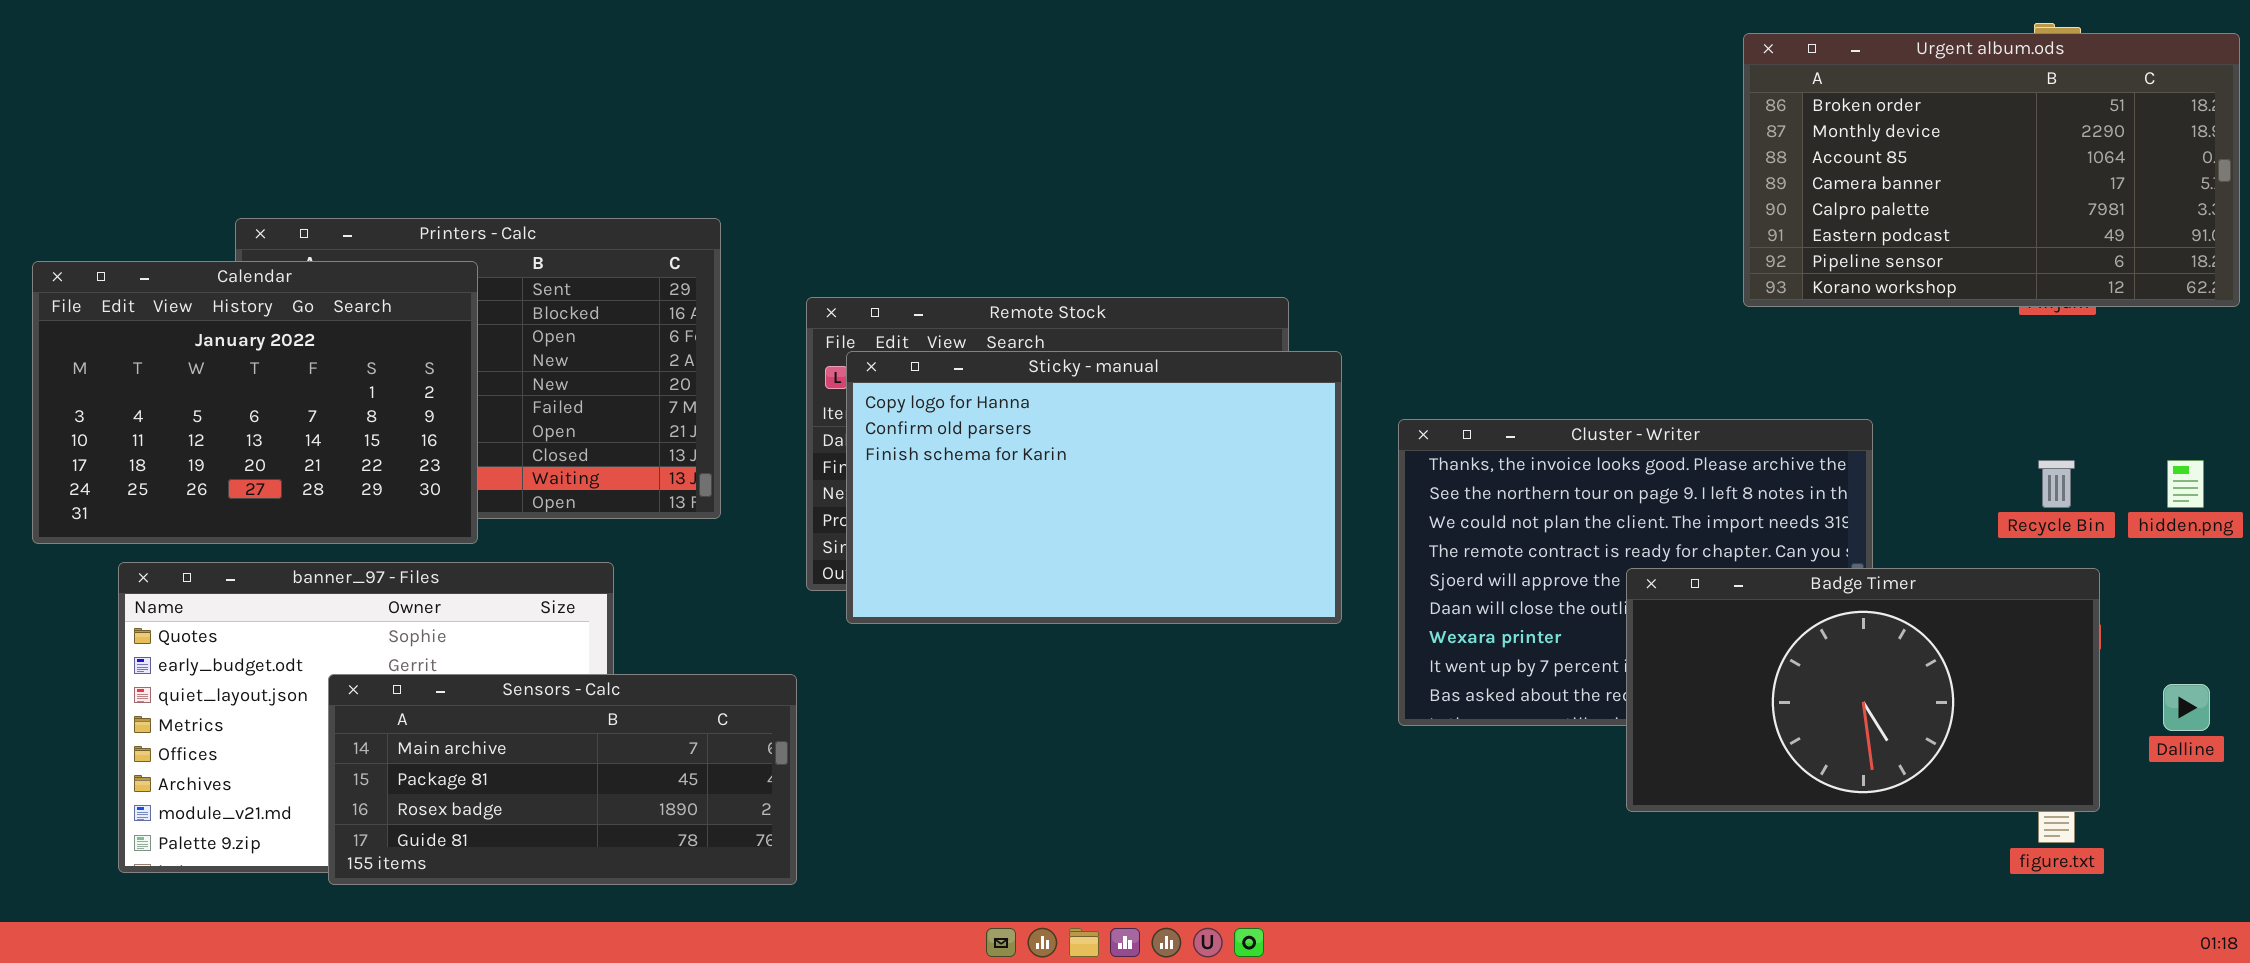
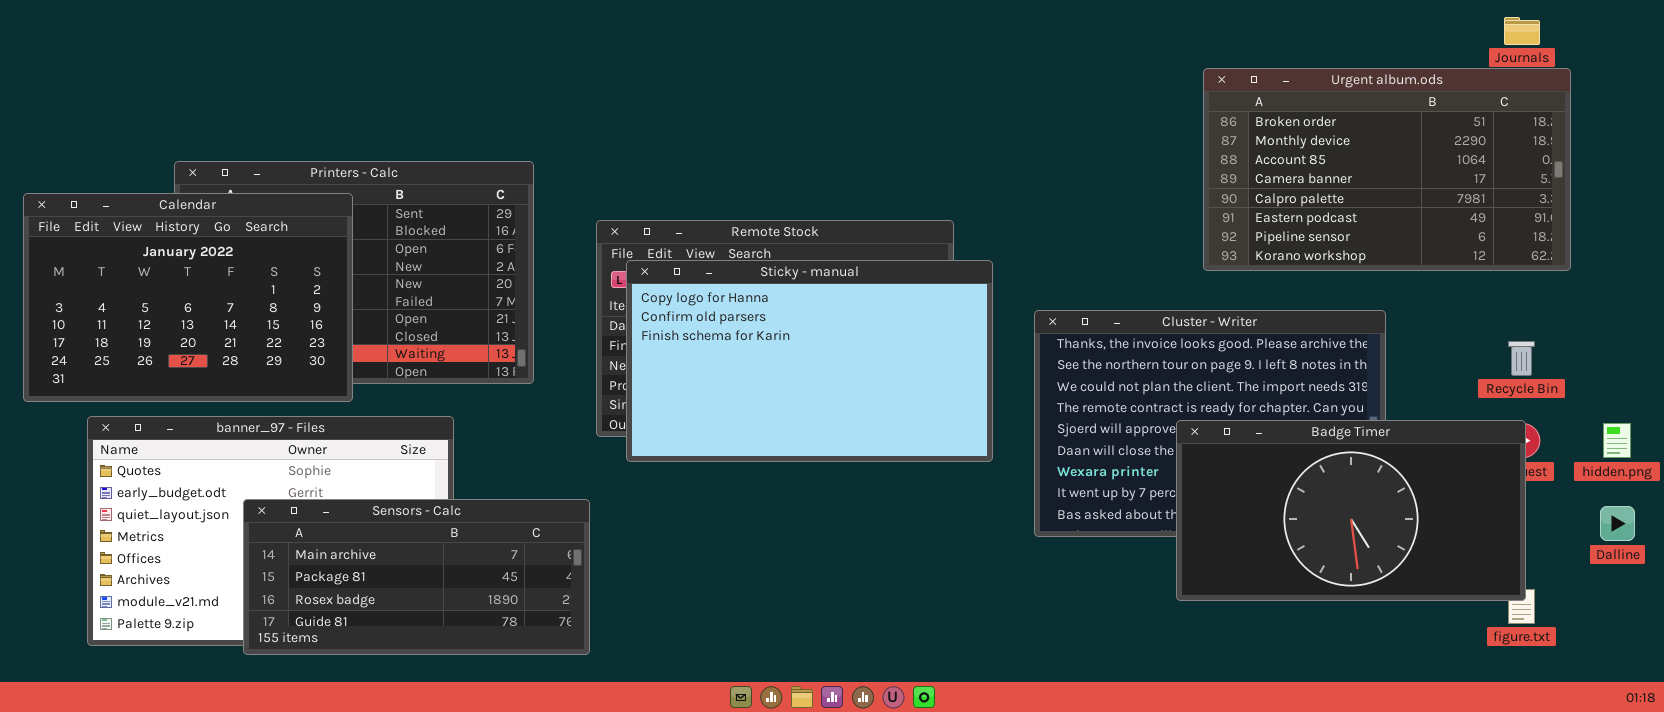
Urgent album.ods: [1743,33,2240,307] -> [1203,68,1571,271], moved
hidden.png: [2167,460,2204,508] -> [1603,423,1631,458], moved
Badge Timer: [1626,568,2100,812] -> [1176,420,1526,601], moved

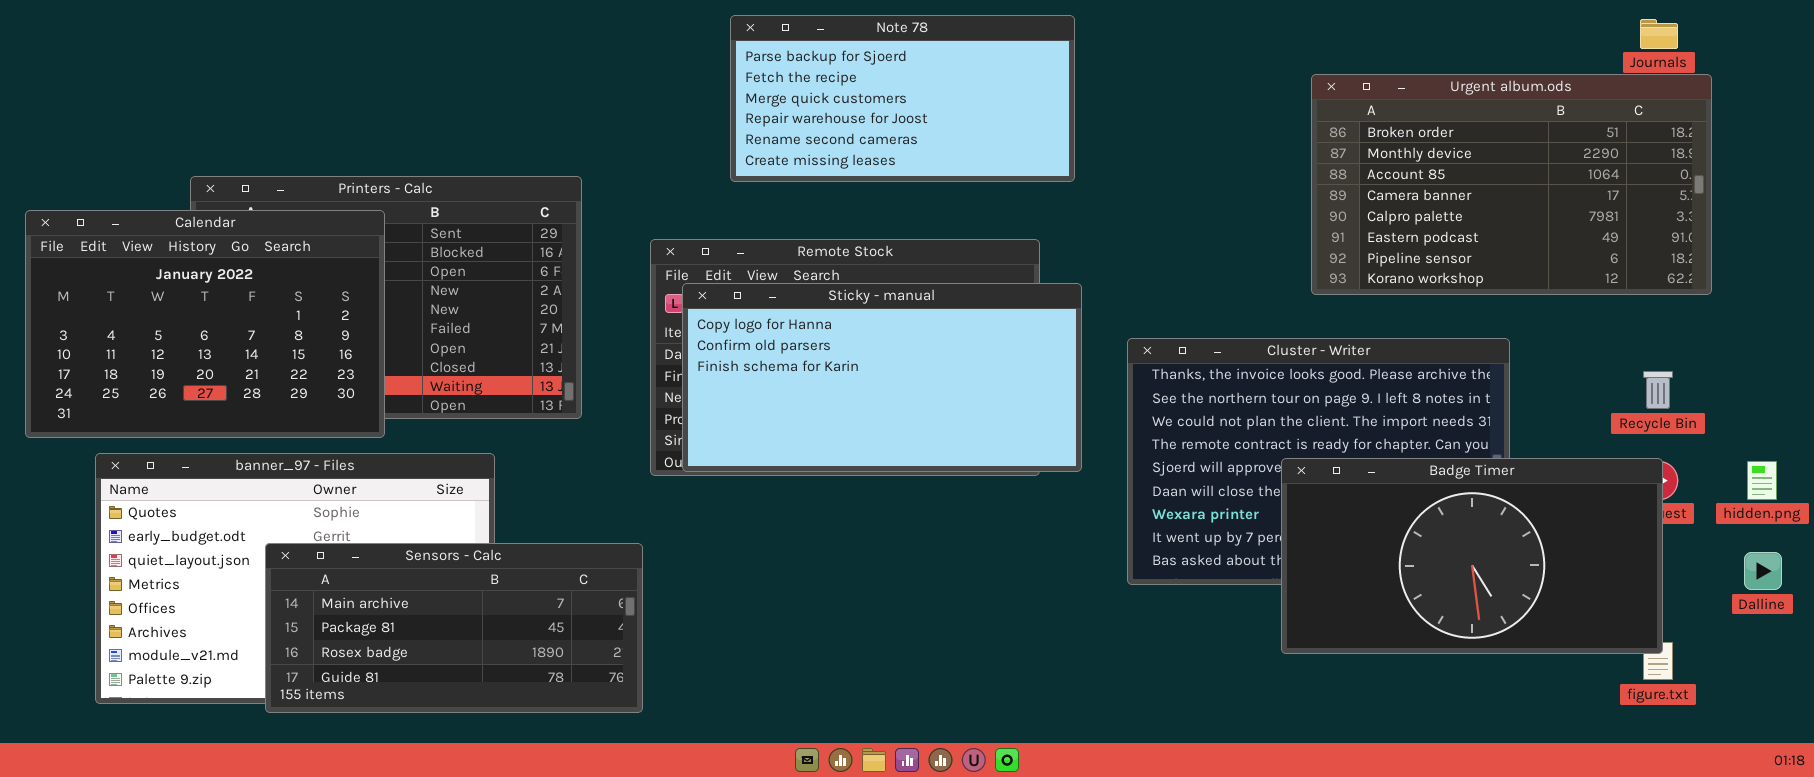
Note 78: none -> [730,15,1075,182], opened
Sticky - manual: [626,260,993,462] -> [682,283,1082,472], resized

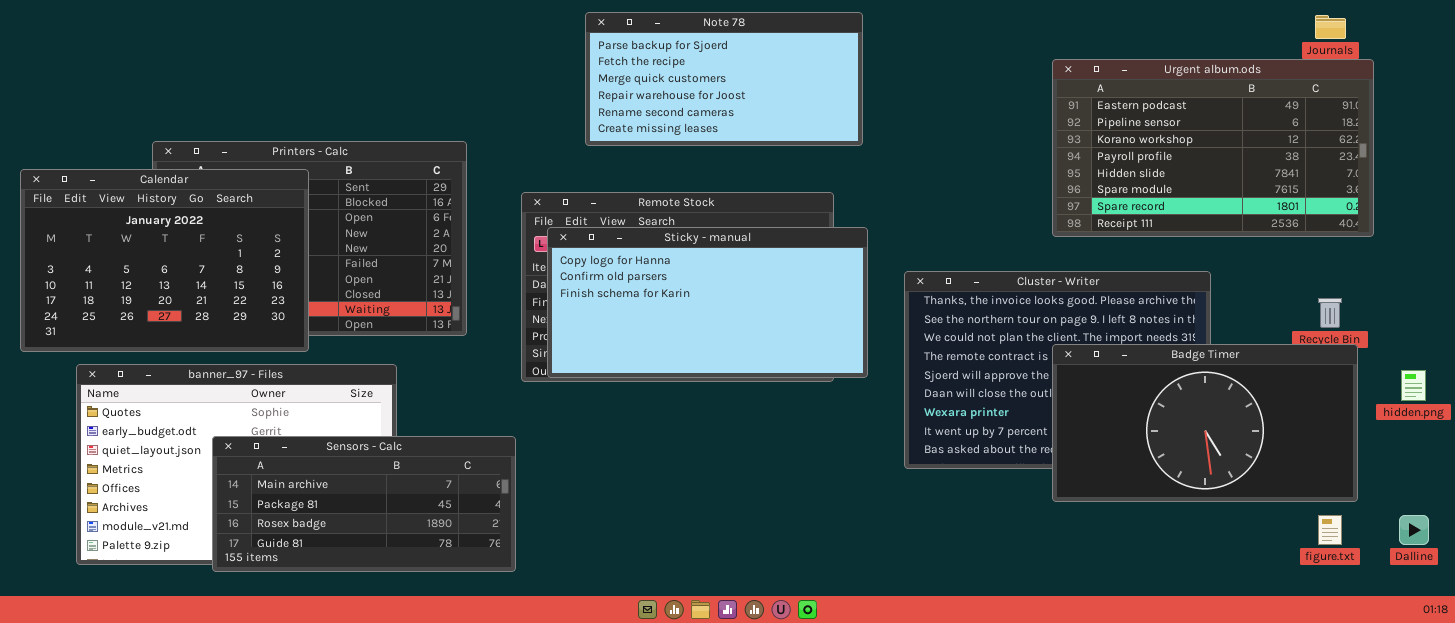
Urgent album.ods: [1311,74,1712,295] -> [1052,59,1374,237], scrolled down 5 rows
Badge Timer: [1281,458,1663,654] -> [1052,344,1358,502], moved
Dalline: [1744,552,1782,590] -> [1399,515,1429,545], moved

